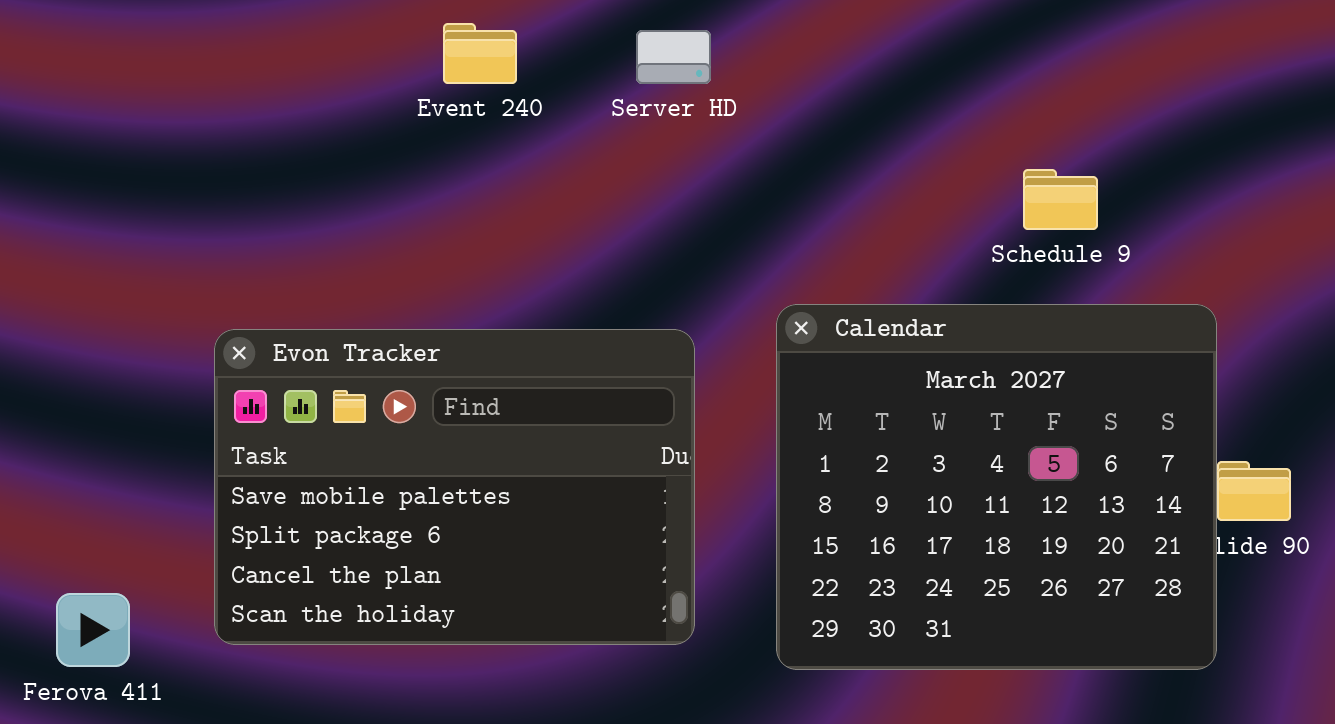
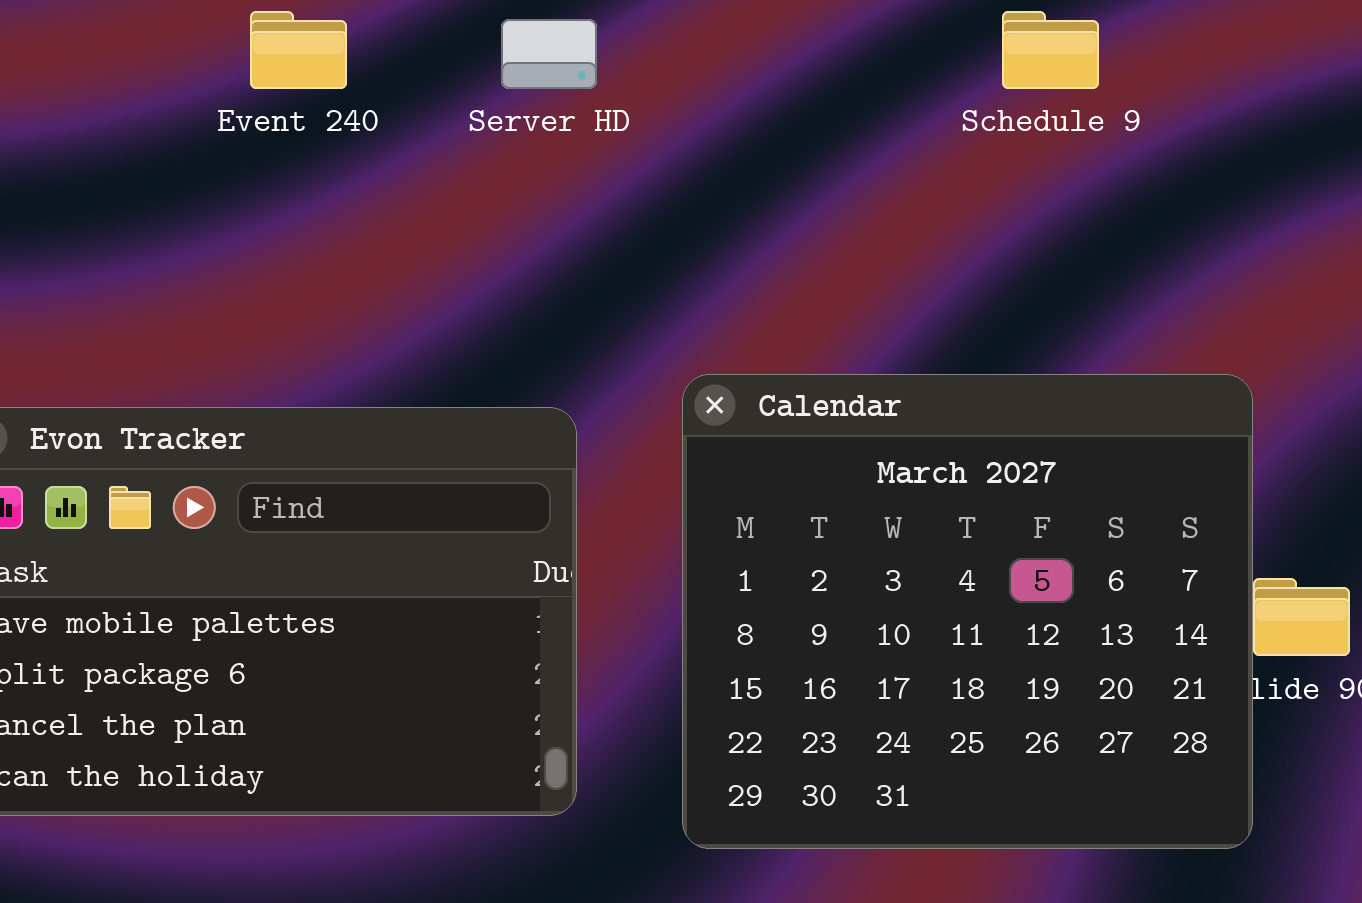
Schedule 9: [1023,169,1098,230] -> [1002,11,1099,89], moved

